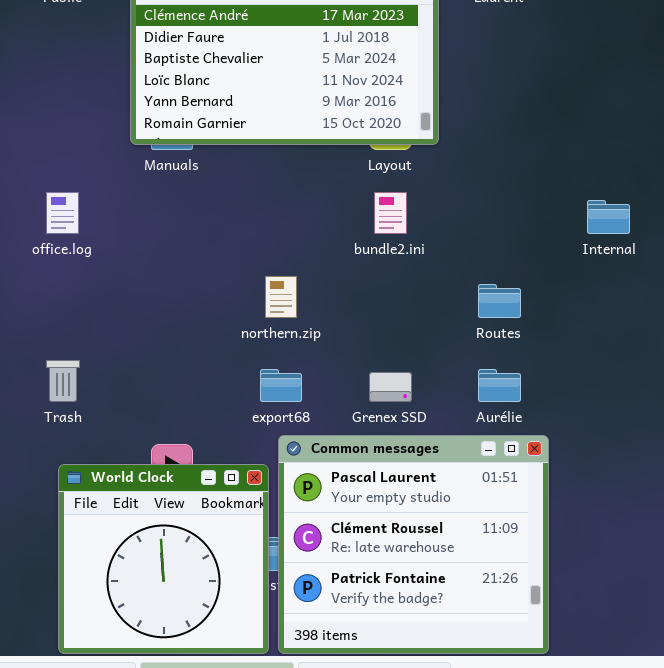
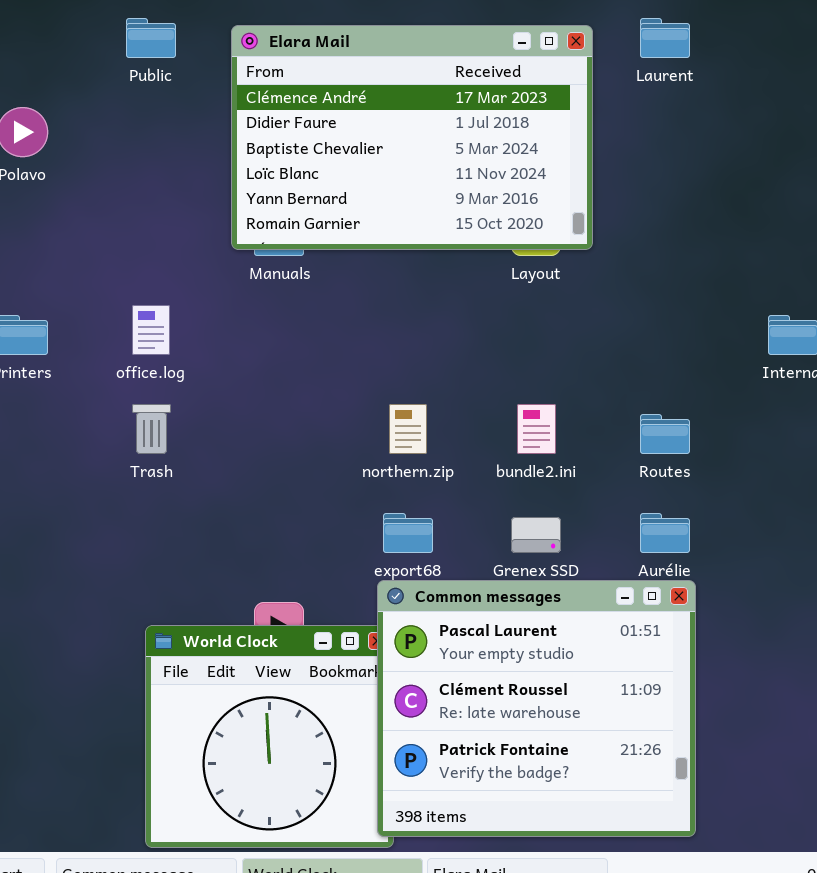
bundle2.ini: [374,192,407,234] -> [517,404,556,454], moved
Trash: [46,360,80,402] -> [132,404,171,454], moved
Common messages: [278,435,549,654] -> [377,580,696,837], moved

